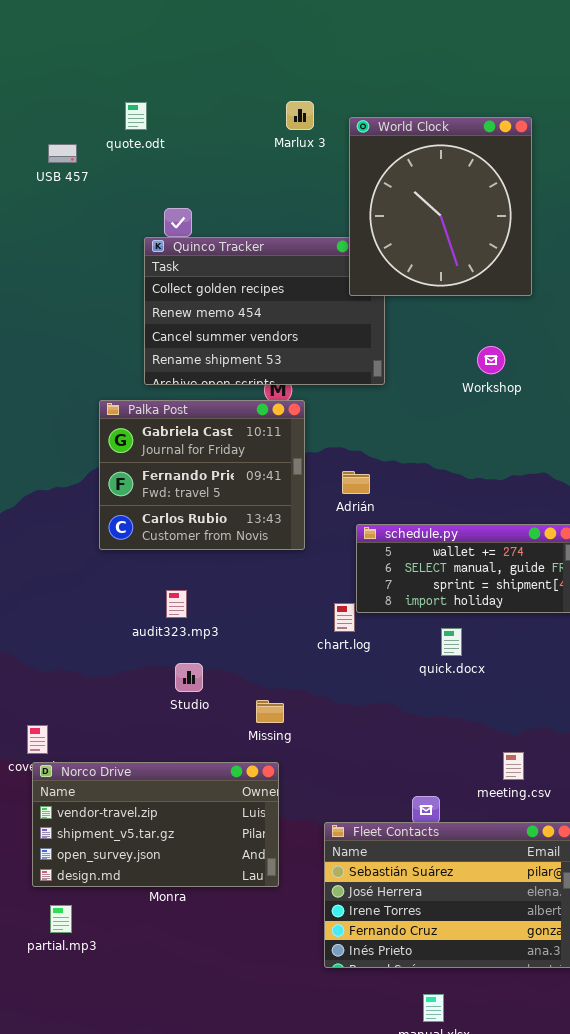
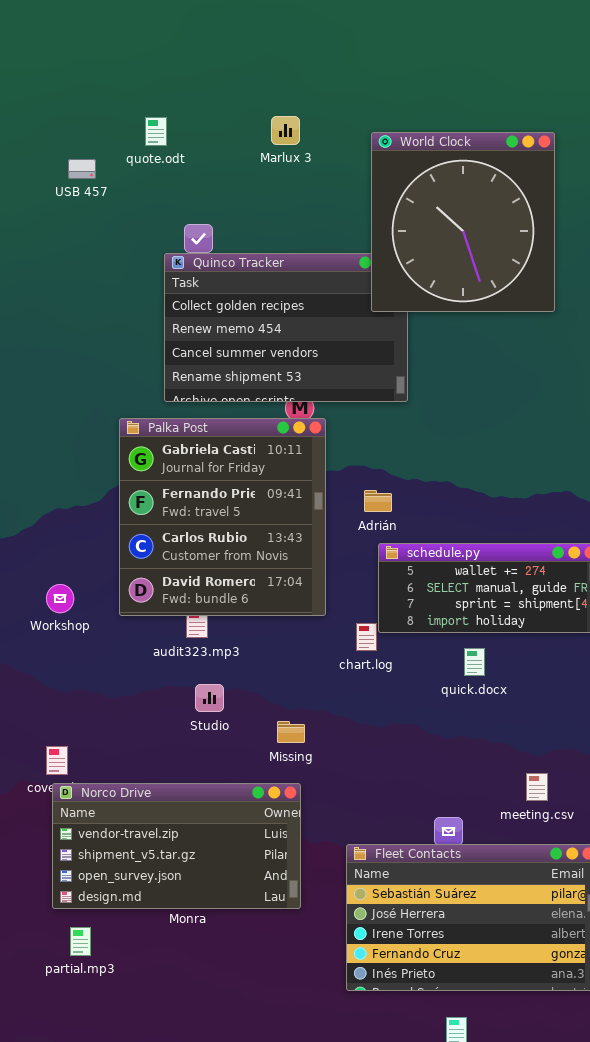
Marlux 3: [286,101,314,130] -> [271,116,300,145], moved
Workshop: [477,346,505,374] -> [46,584,74,613], moved
Palka Post: [99,400,305,550] -> [119,418,326,616], resized

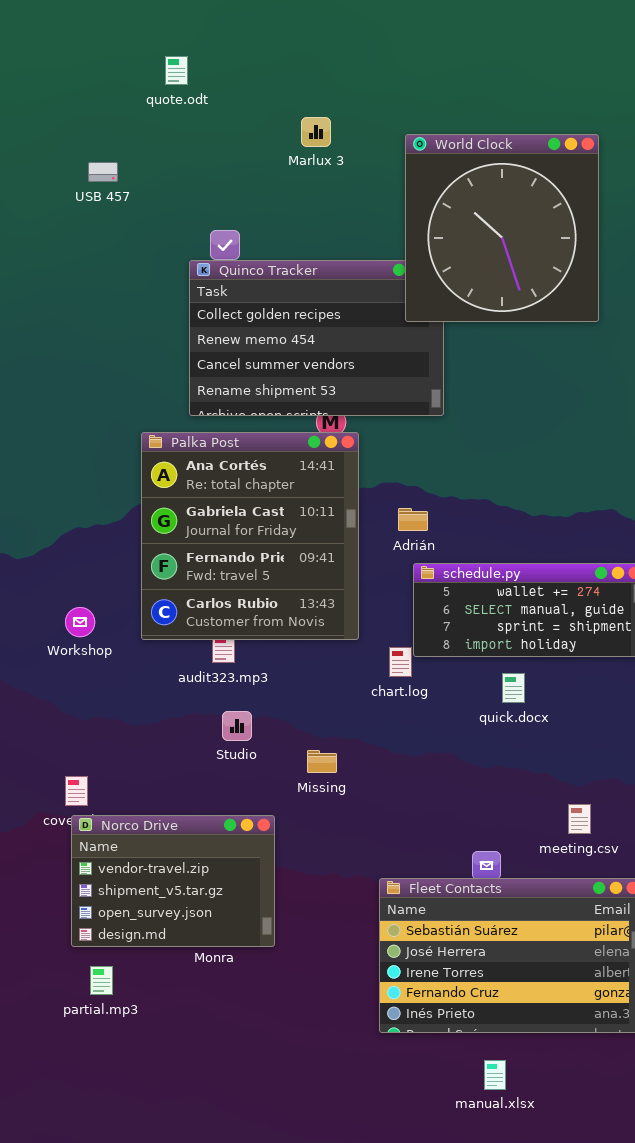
quote.odt: [145,117,167,146] -> [165,56,188,85], moved
Palka Post: [119,418,326,616] -> [141,432,359,640], scrolled up 1 row
Norco Drive: [52,783,301,909] -> [71,815,275,947], resized

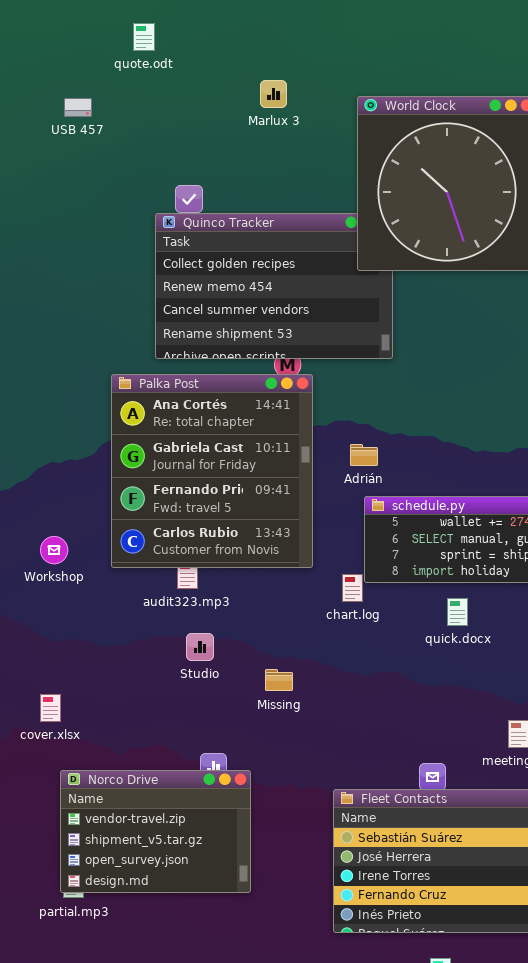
USB 457: [88,162,118,182] -> [64,98,92,117], moved
Norco Drive: [71,815,275,947] -> [60,770,251,893], moved

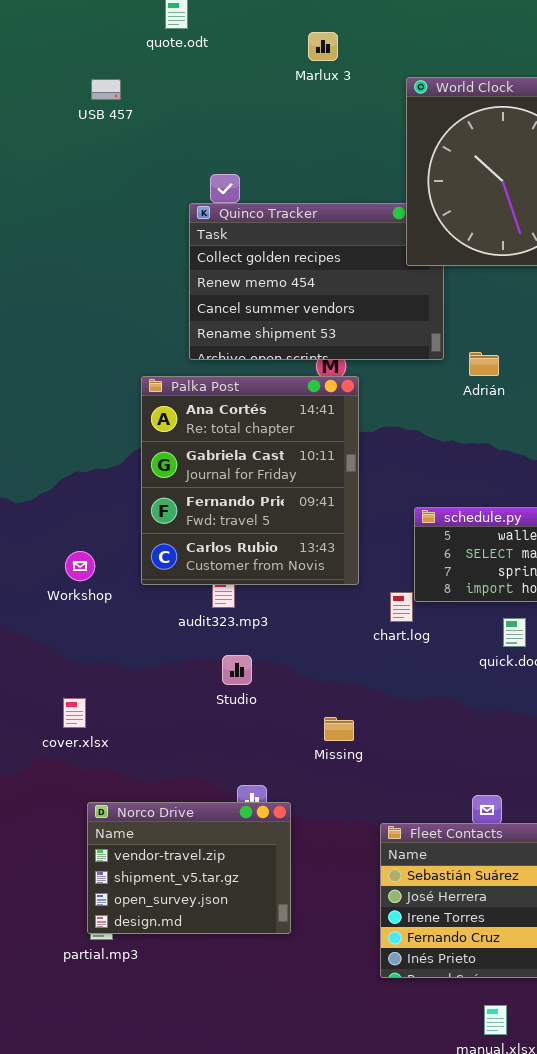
Marlux 3: [260,80,287,108] -> [308,32,338,61], moved
Adrián: [350,444,378,466] -> [469,352,499,376], moved
Missing: [265,669,293,691] -> [324,717,354,741], moved
cover.xlsx: [40,694,61,722] -> [63,698,86,728], moved

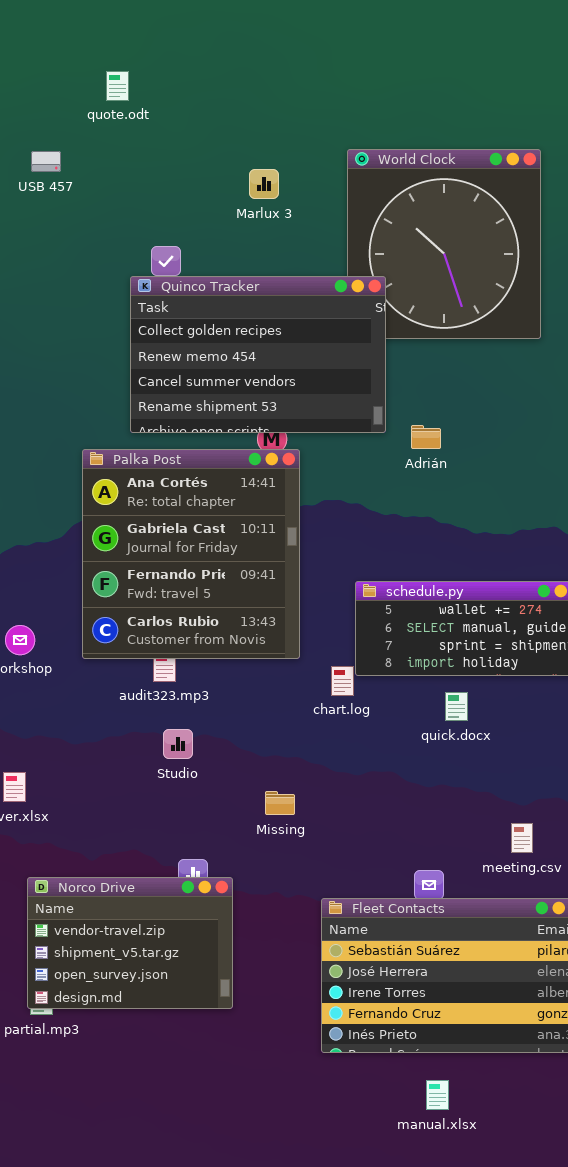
Marlux 3: [308,32,338,61] -> [249,169,279,199], moved
Quinco Tracker: [189,203,444,360] -> [130,276,386,433], raised

